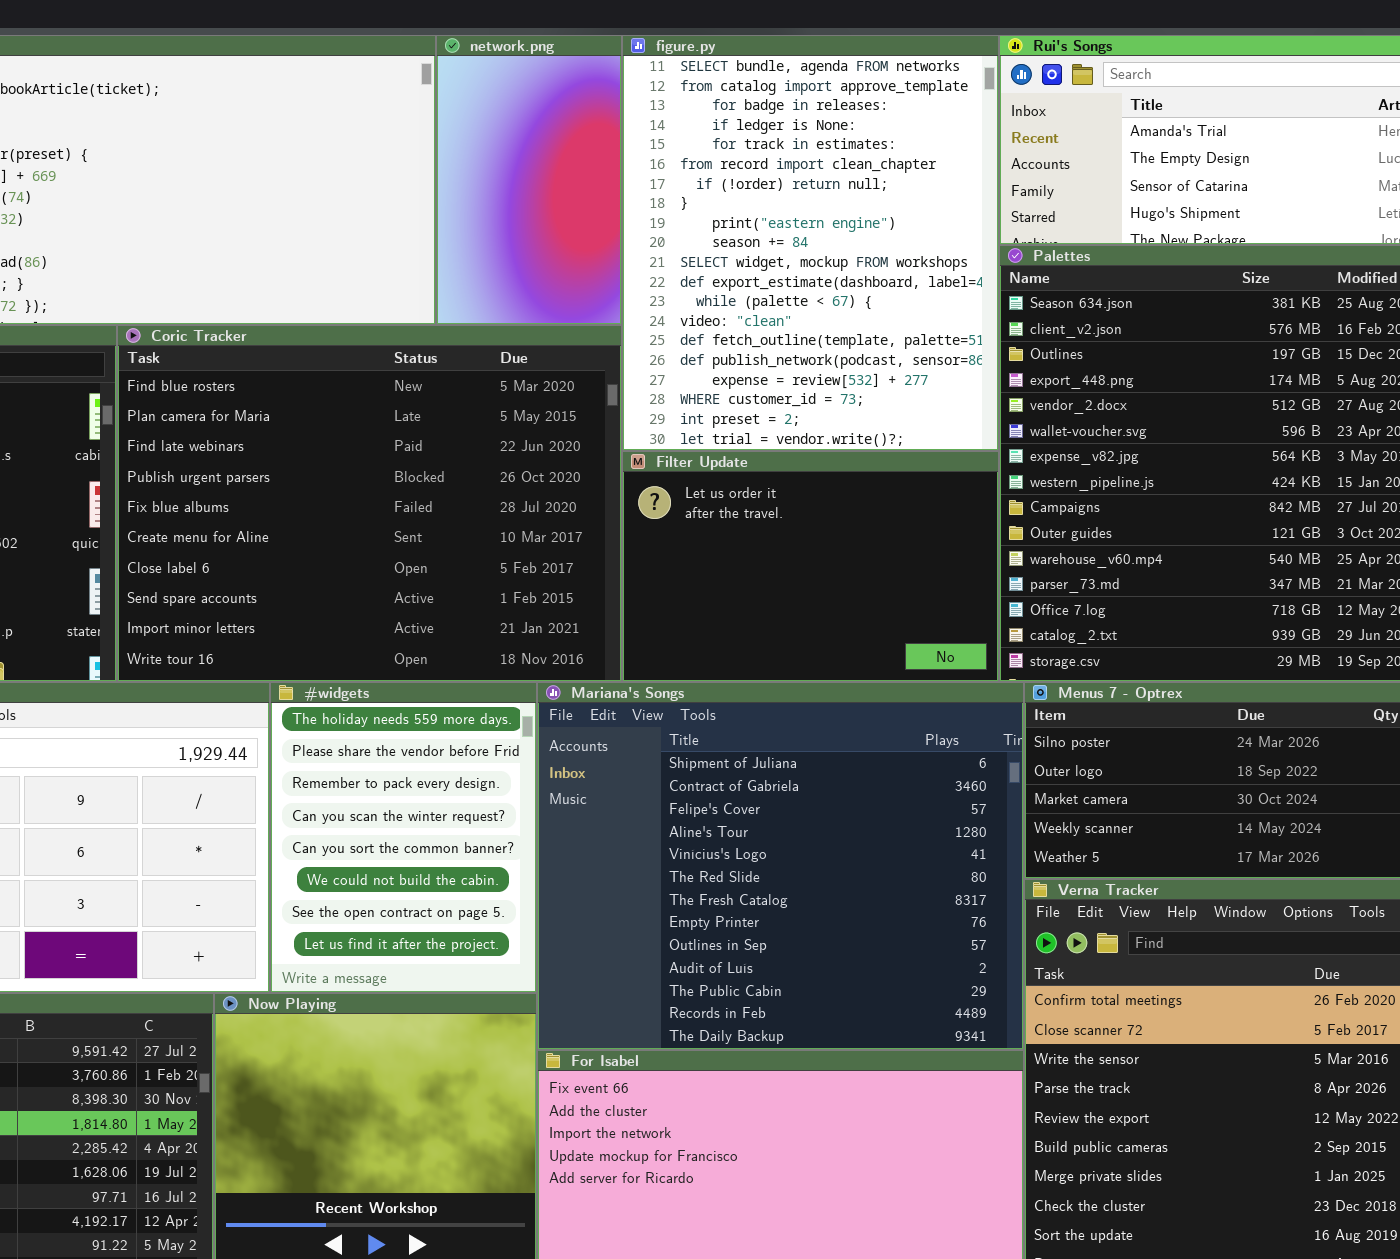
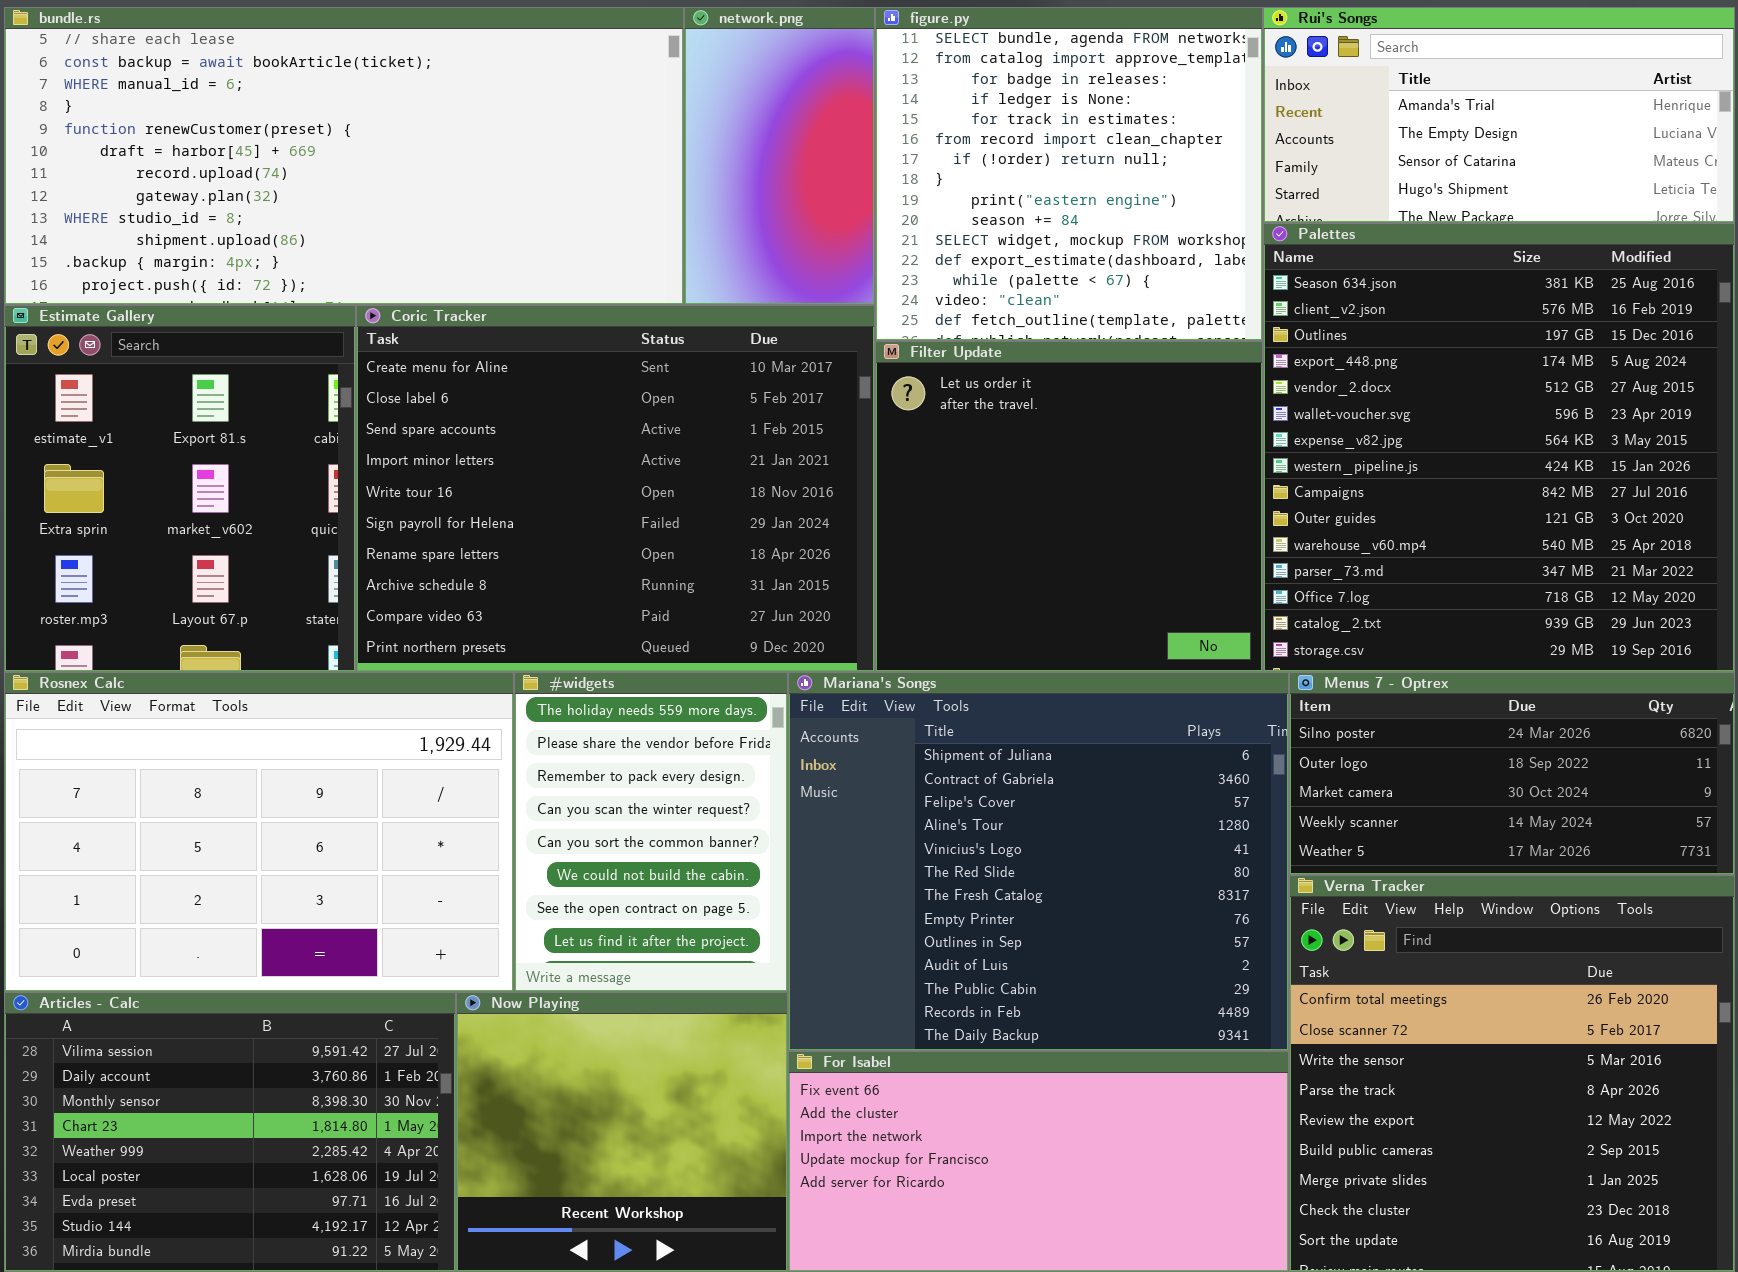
figure.py: [622,35,999,451] -> [875,7,1263,341], resized
Coric Tracker: [117,325,622,682] -> [356,305,875,672], scrolled down 5 rows
Filter Update: [622,451,999,682] -> [875,341,1263,672], resized

